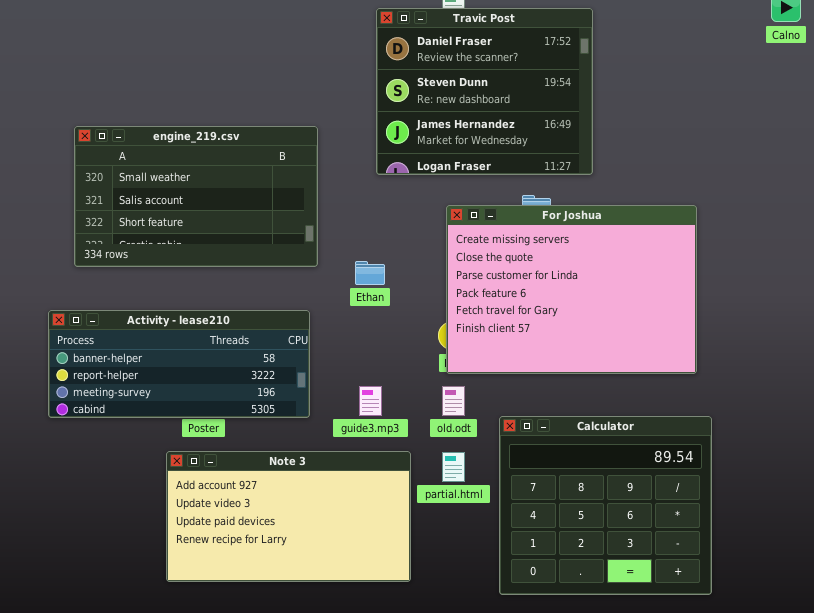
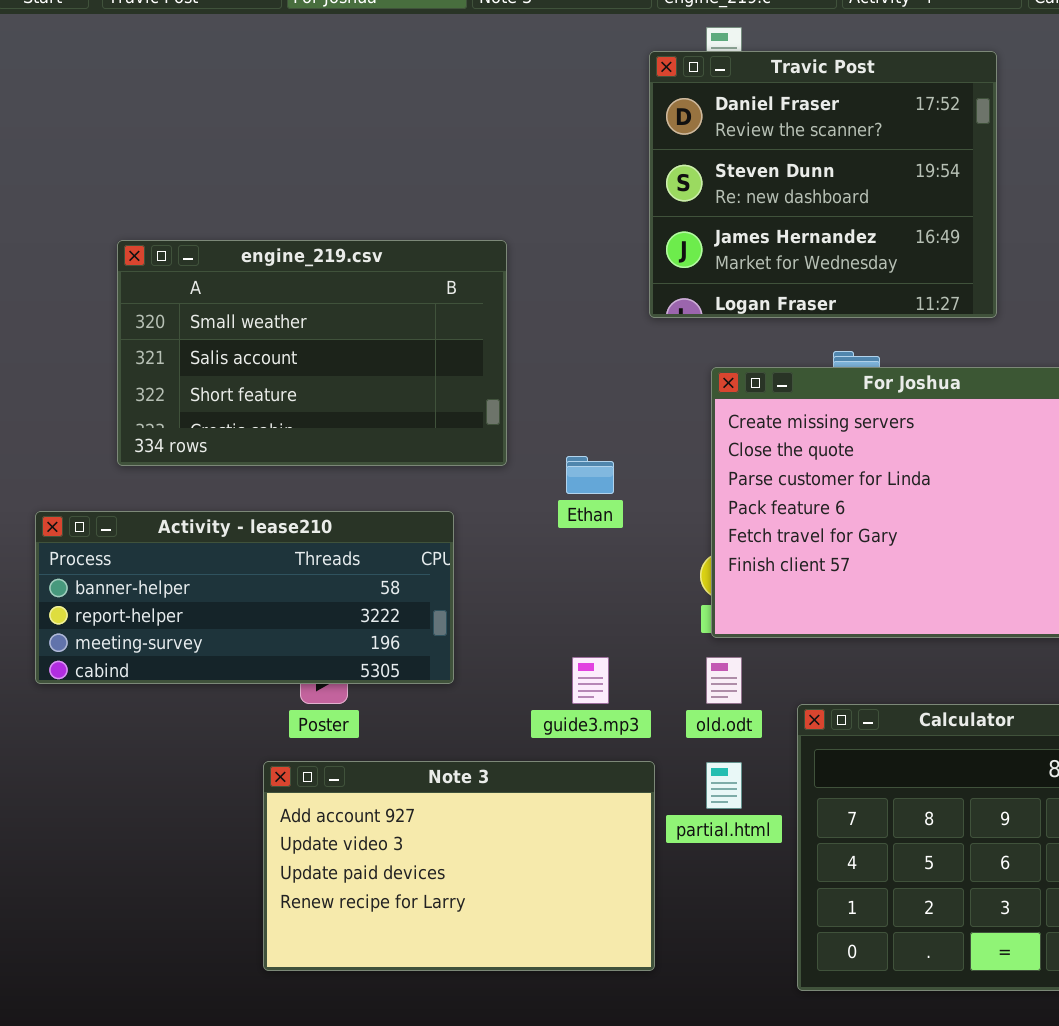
Travic Post: [376,8,593,175] -> [649,51,997,318], moved
Activity - lease210: [48,310,310,418] -> [35,511,454,684], moved

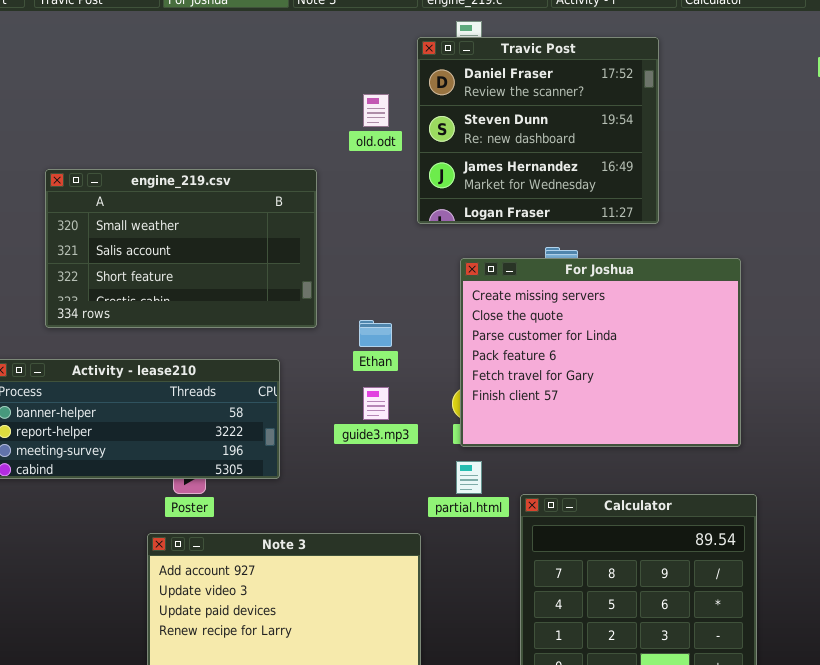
guide3.mp3: [572,657,609,704] -> [363,387,389,420], moved
old.odt: [706,657,742,704] -> [363,94,389,127], moved
partial.html: [706,762,742,809] -> [456,461,482,494], moved

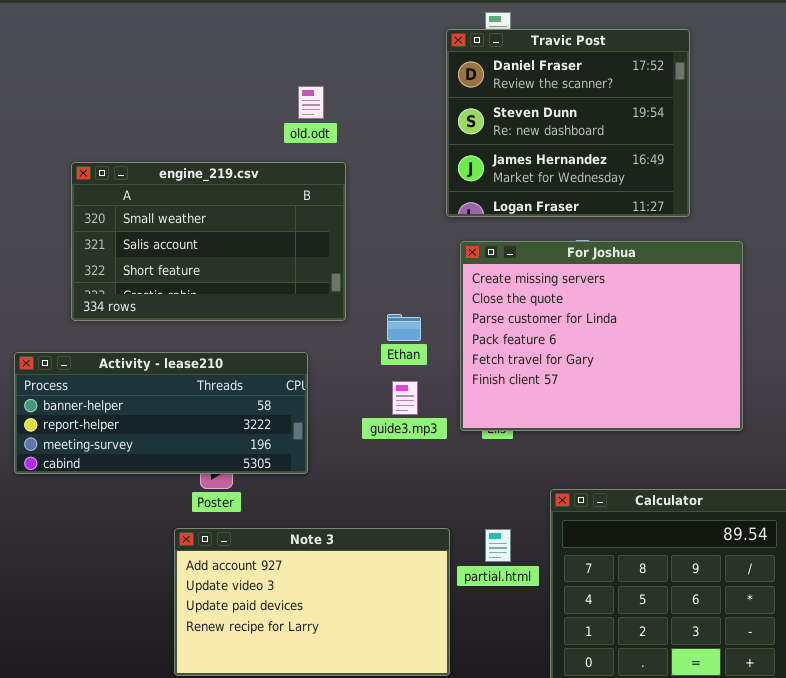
old.odt: [363,94,389,127] -> [298,86,324,119], moved
For Joshua: [460,258,741,447] -> [460,241,743,431], moved
partial.html: [456,461,482,494] -> [485,529,511,562], moved

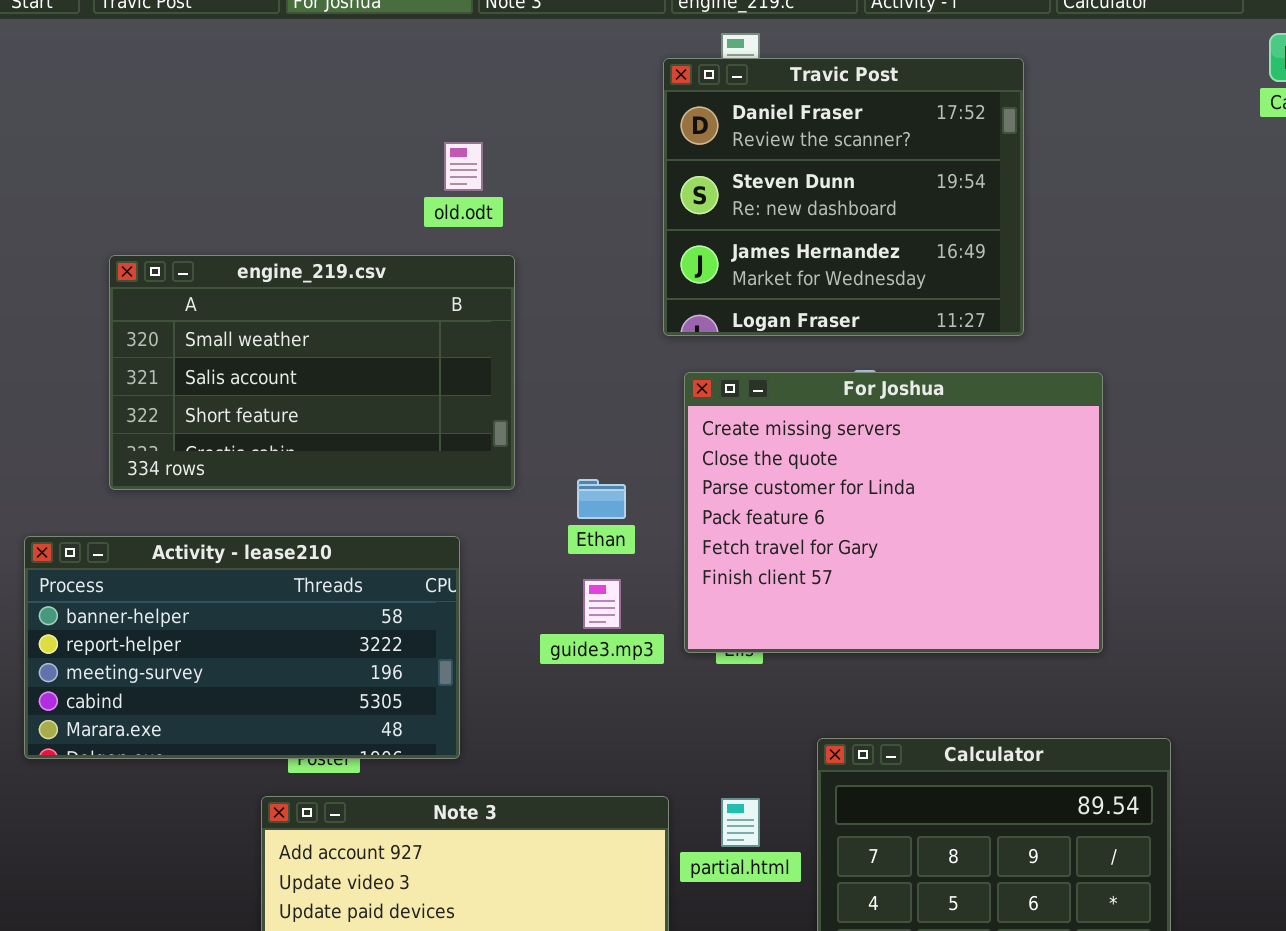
Activity - lease210: [14,352,308,474] -> [24,536,460,759], resized

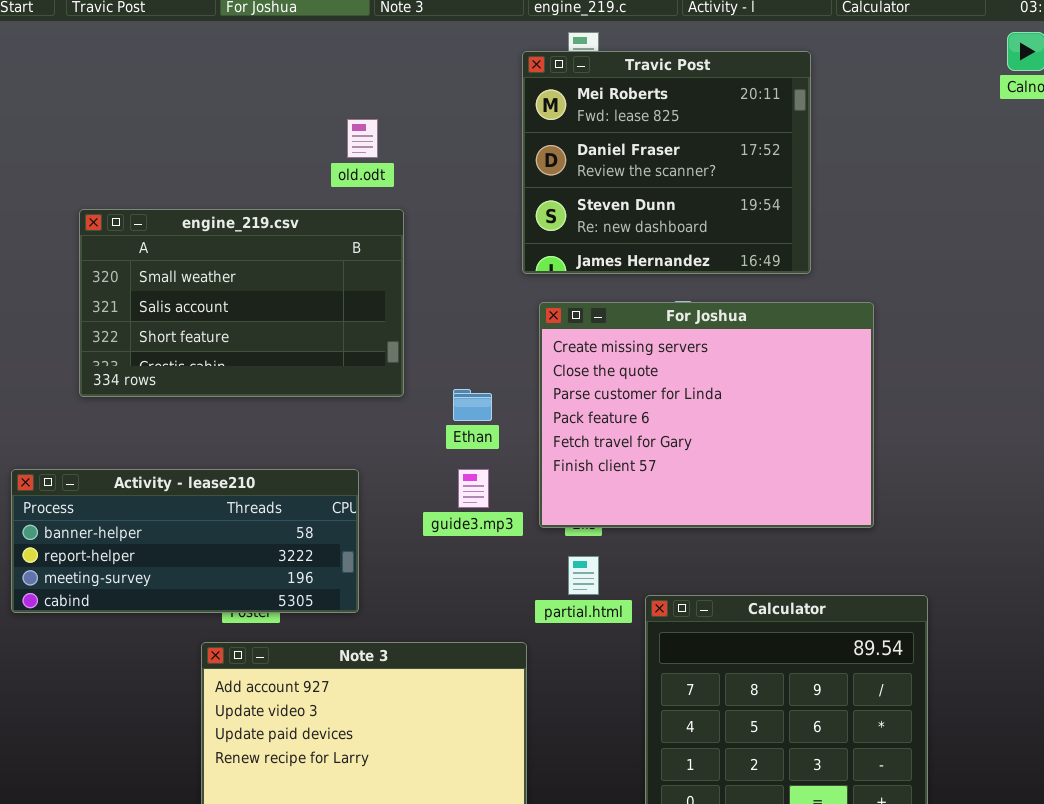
Travic Post: [663,58,1024,336] -> [522,51,811,274], scrolled up 1 row
Activity - lease210: [24,536,460,759] -> [11,469,359,613], resized
partial.html: [721,798,760,847] -> [568,556,599,595], moved

